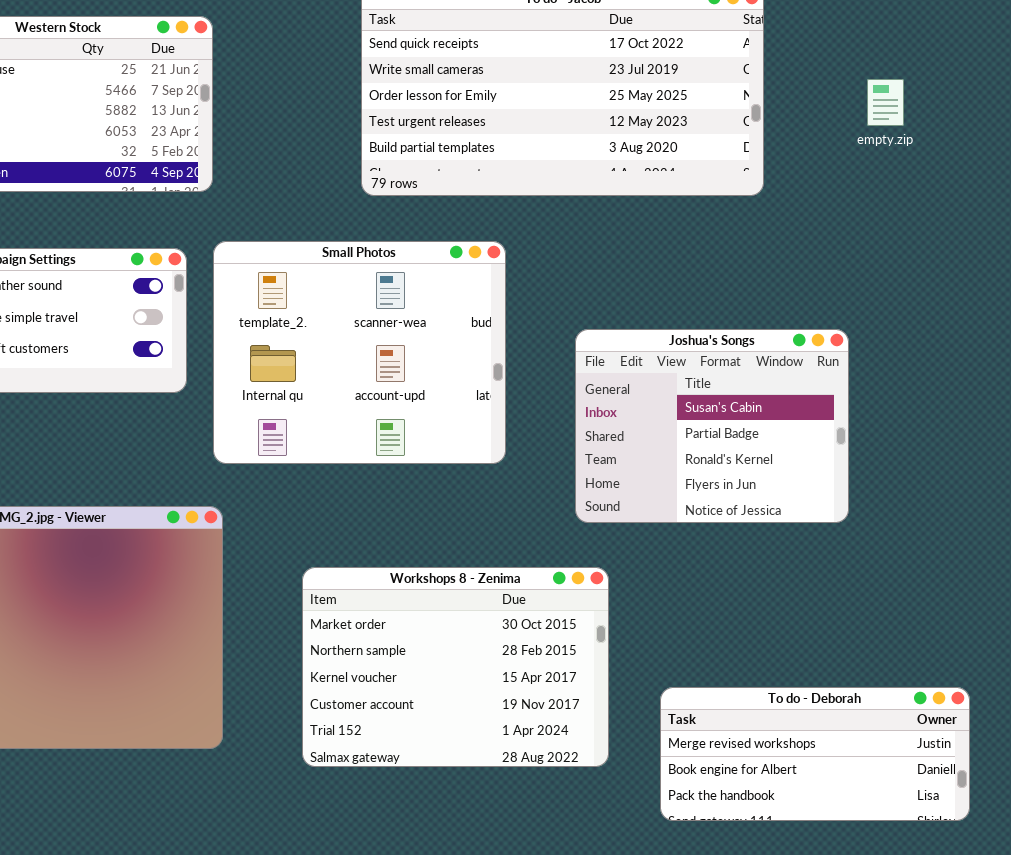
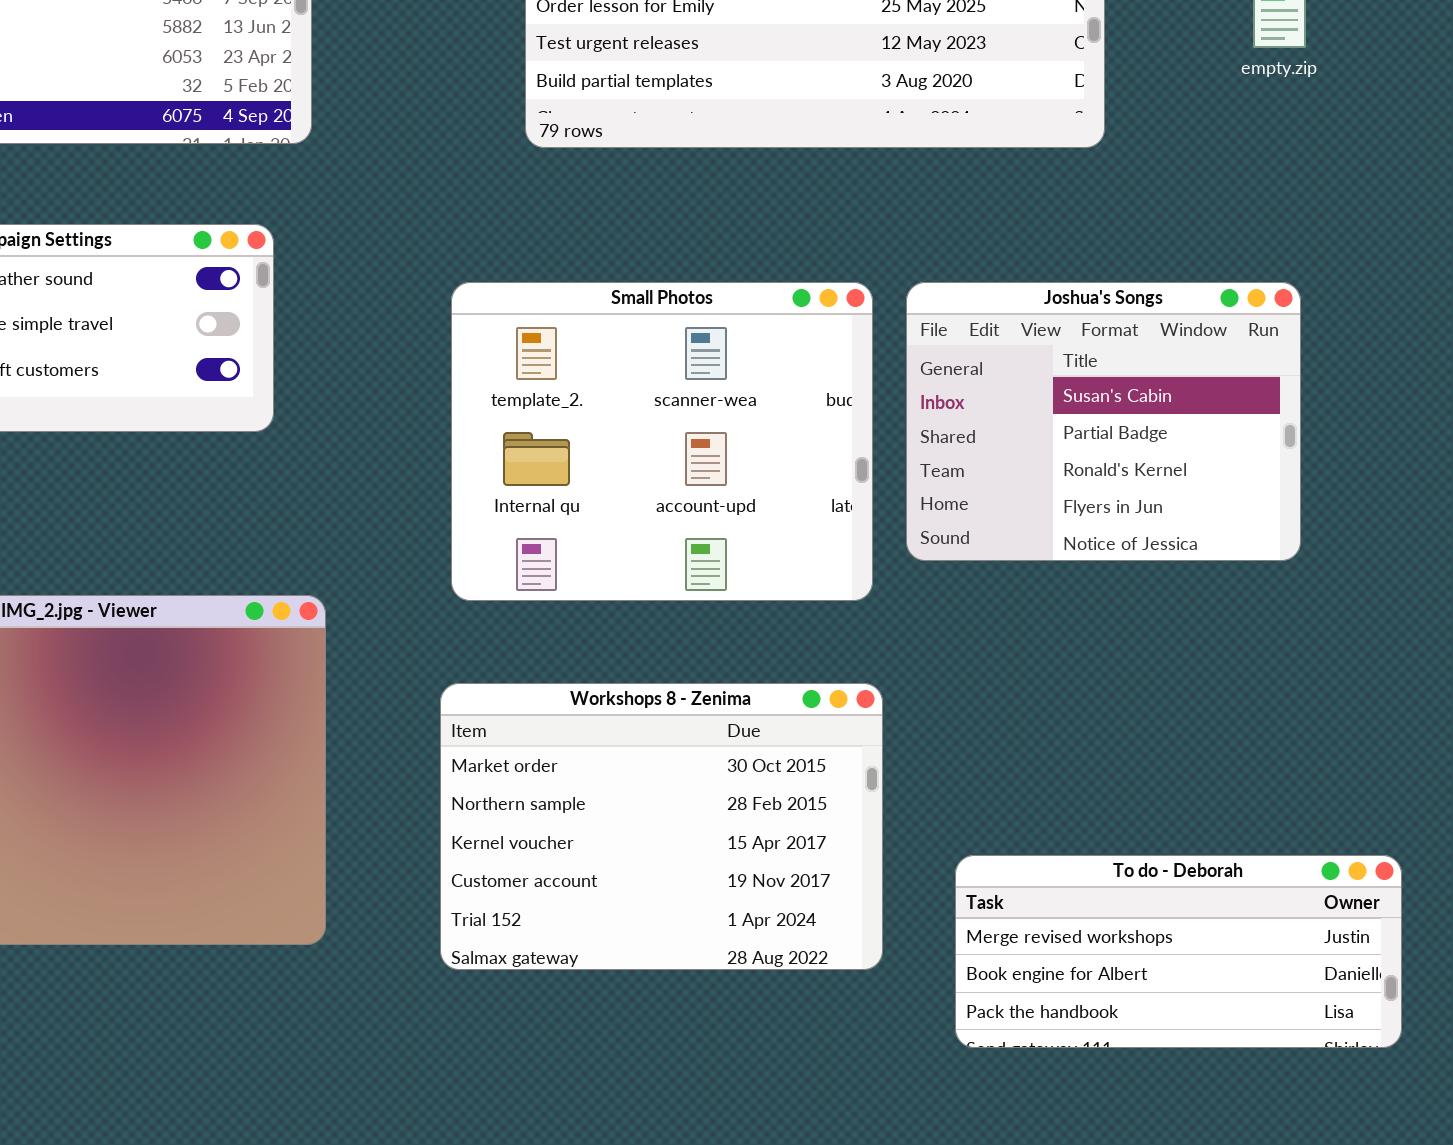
Small Photos: [213,241,506,464] -> [451,282,873,601], moved
Joshua's Songs: [575,329,849,523] -> [906,282,1301,561], moved

